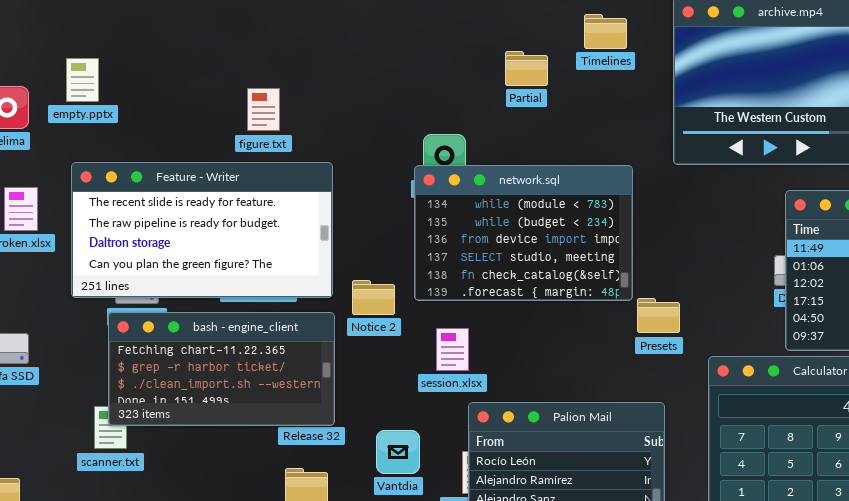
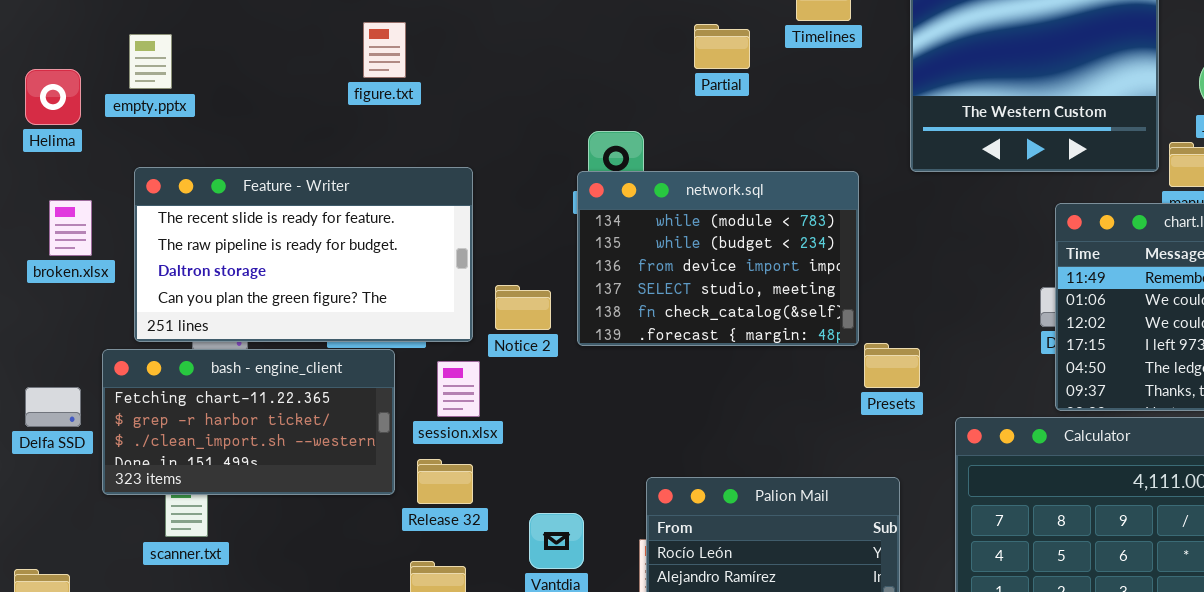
figure.txt: [247,88,280,131] -> [363,22,406,78], moved
Notice 2: [352,280,395,315] -> [495,285,551,330], moved
bash - engine_client: [108,312,335,426] -> [102,349,395,495], moved
session.xlsx: [436,328,469,371] -> [437,361,480,417], moved

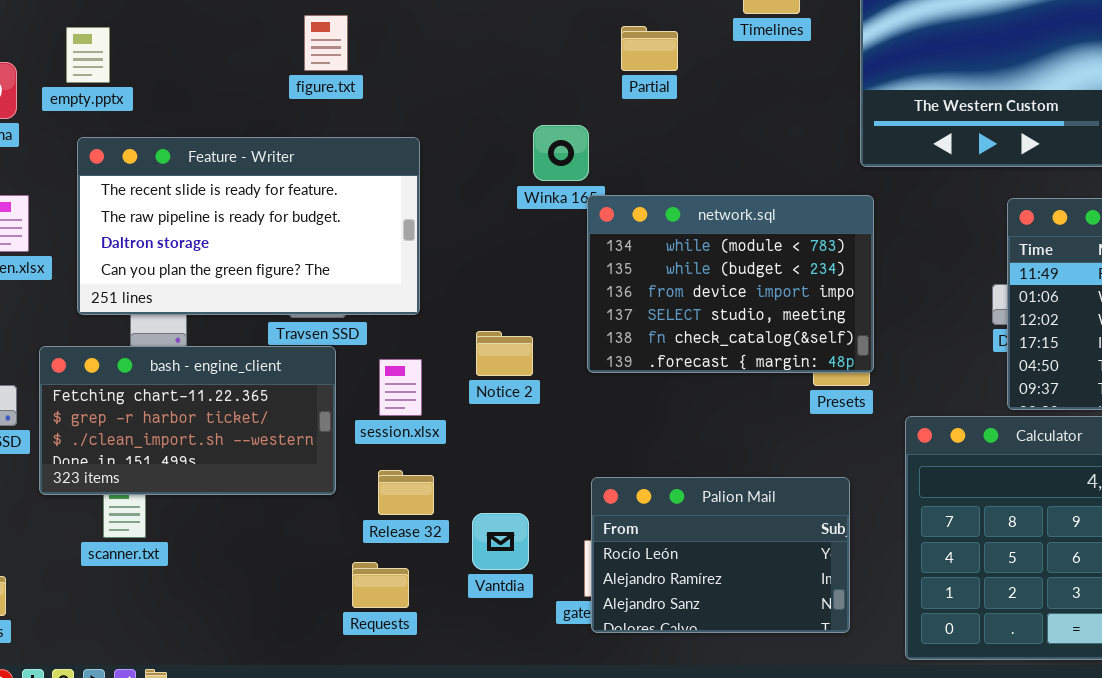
Partial: [694,24,750,69] -> [621,26,678,71], moved
Feature - Writer: [134,167,473,342] -> [77,137,420,315], moved
network.sql: [577,171,859,346] -> [587,195,874,373], moved
Notice 2: [495,285,551,330] -> [476,331,533,376], moved
Release 32: [417,459,473,504] -> [378,470,434,515], moved

